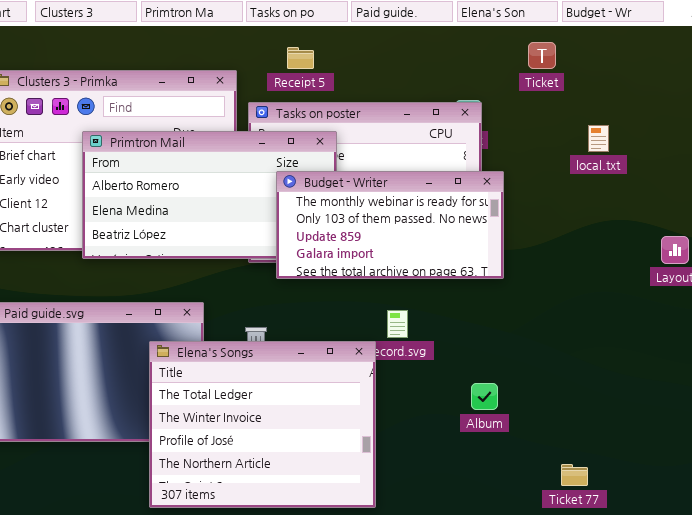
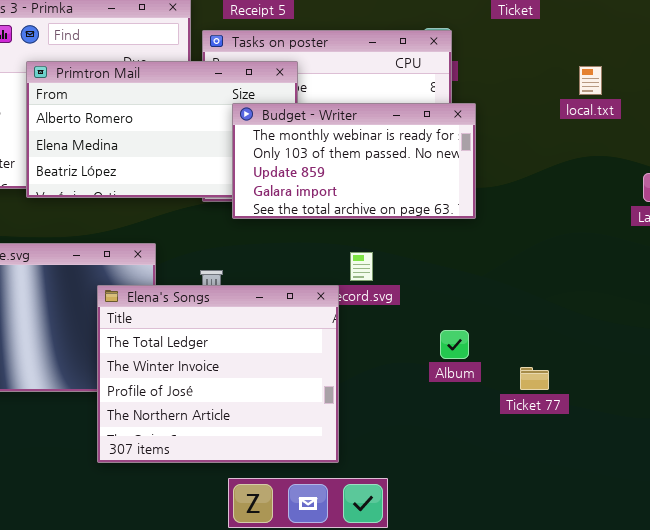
local.txt: [588,125,609,152] -> [579,66,602,95], moved
Ticket 77: [561,464,588,486] -> [520,367,549,390], moved

